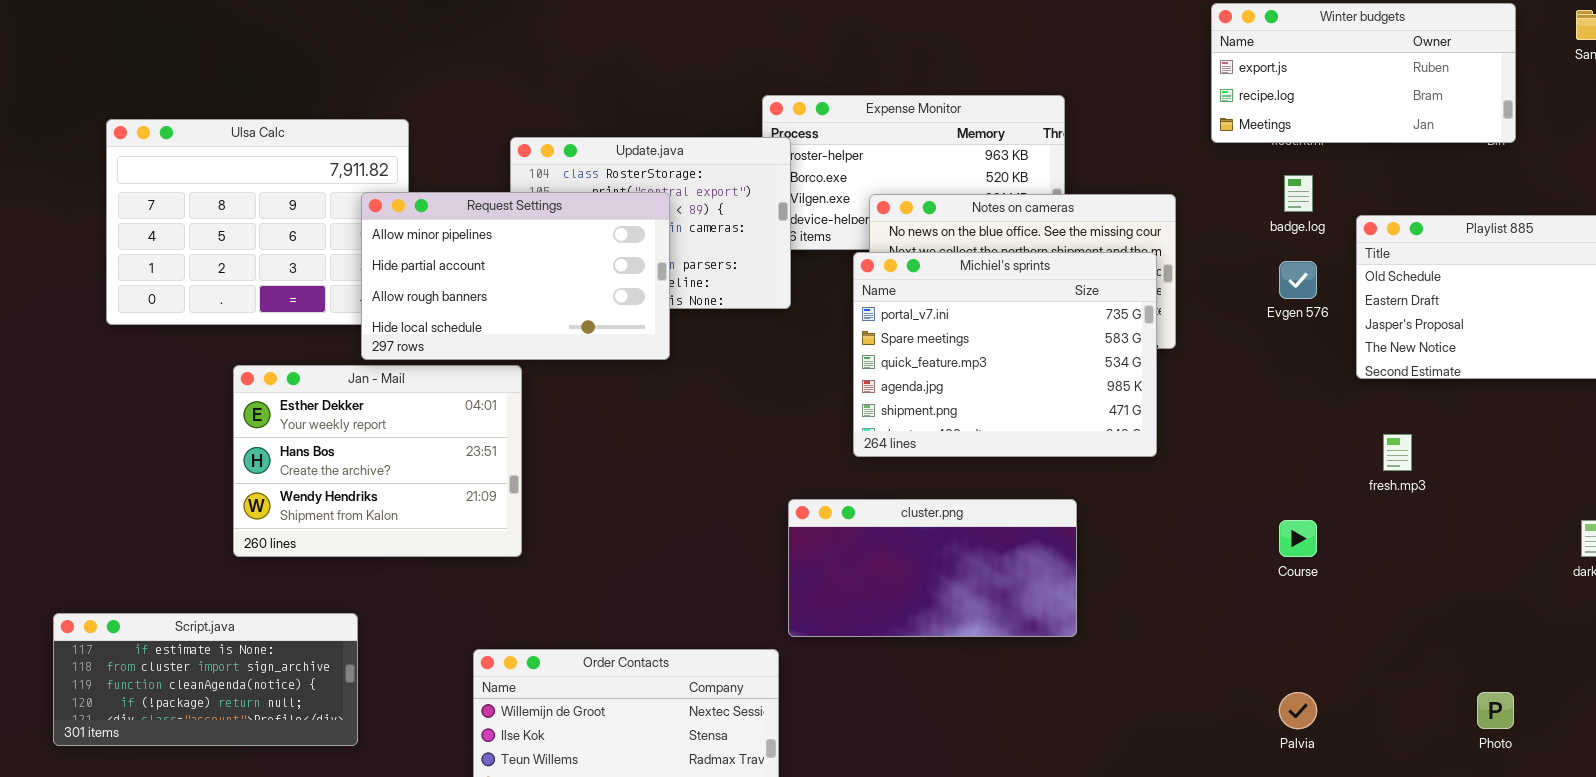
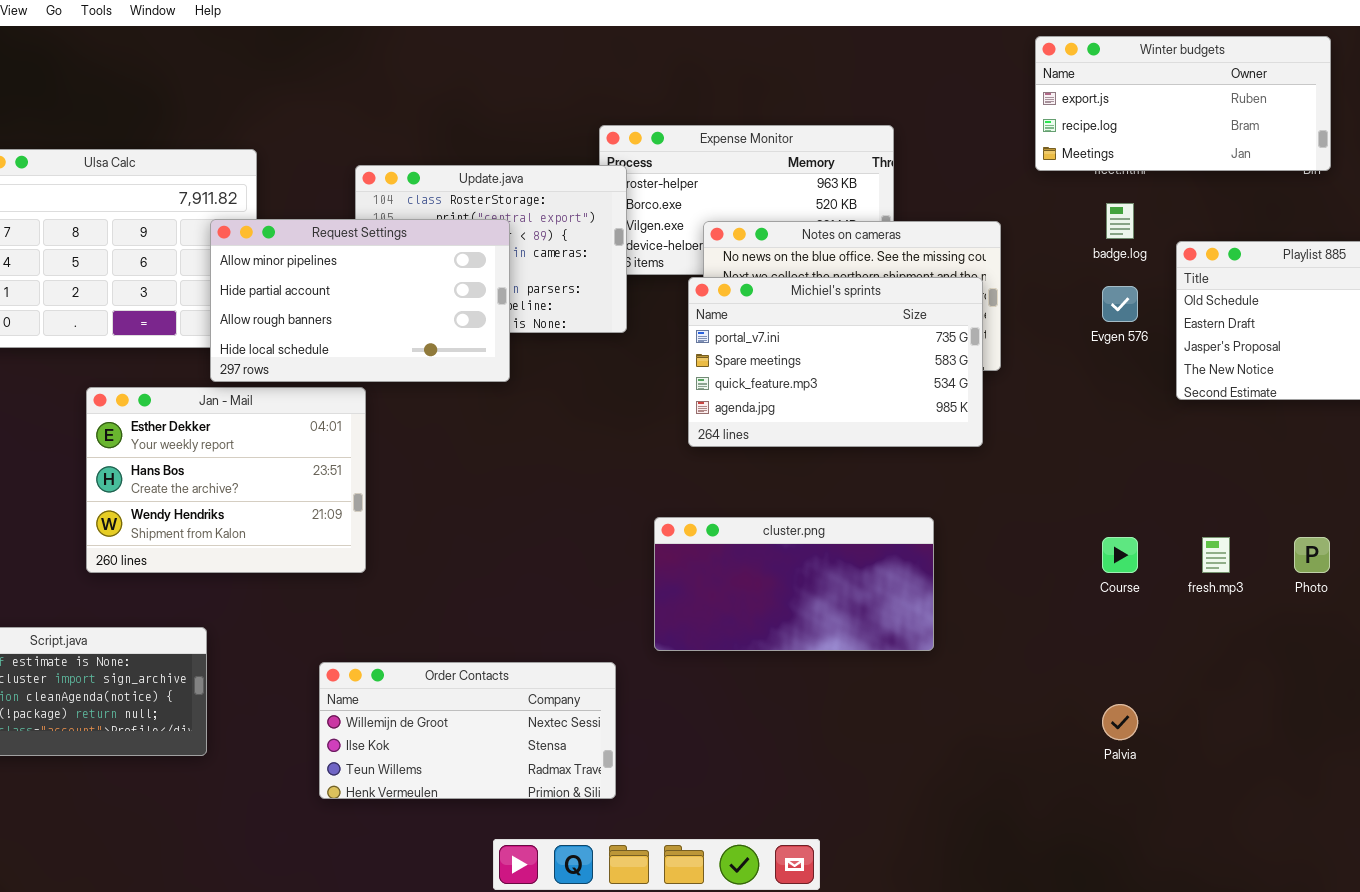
Michiel's sprints: [853,252,1157,457] -> [688,277,983,447], resized
fresh.mp3: [1383,434,1412,471] -> [1202,537,1230,573], moved
cluster.png: [788,499,1077,637] -> [654,517,934,651], moved
Photo: [1477,692,1514,729] -> [1294,537,1330,573], moved

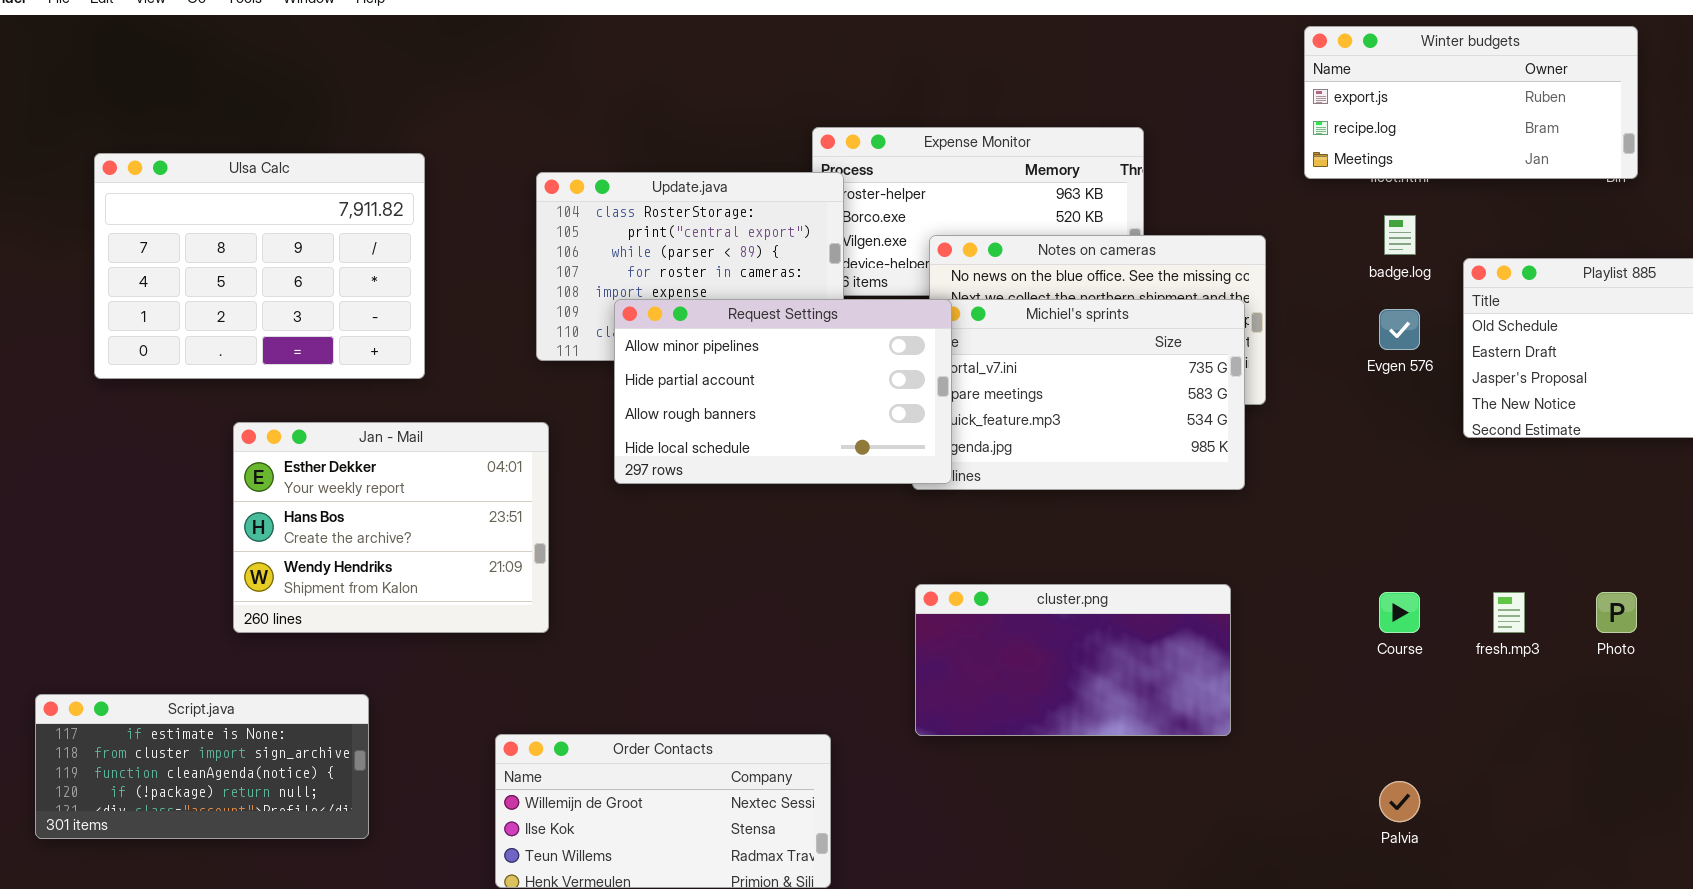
Request Settings: [210,219,510,382] -> [614,299,952,484], moved
cluster.png: [654,517,934,651] -> [915,584,1231,736], moved

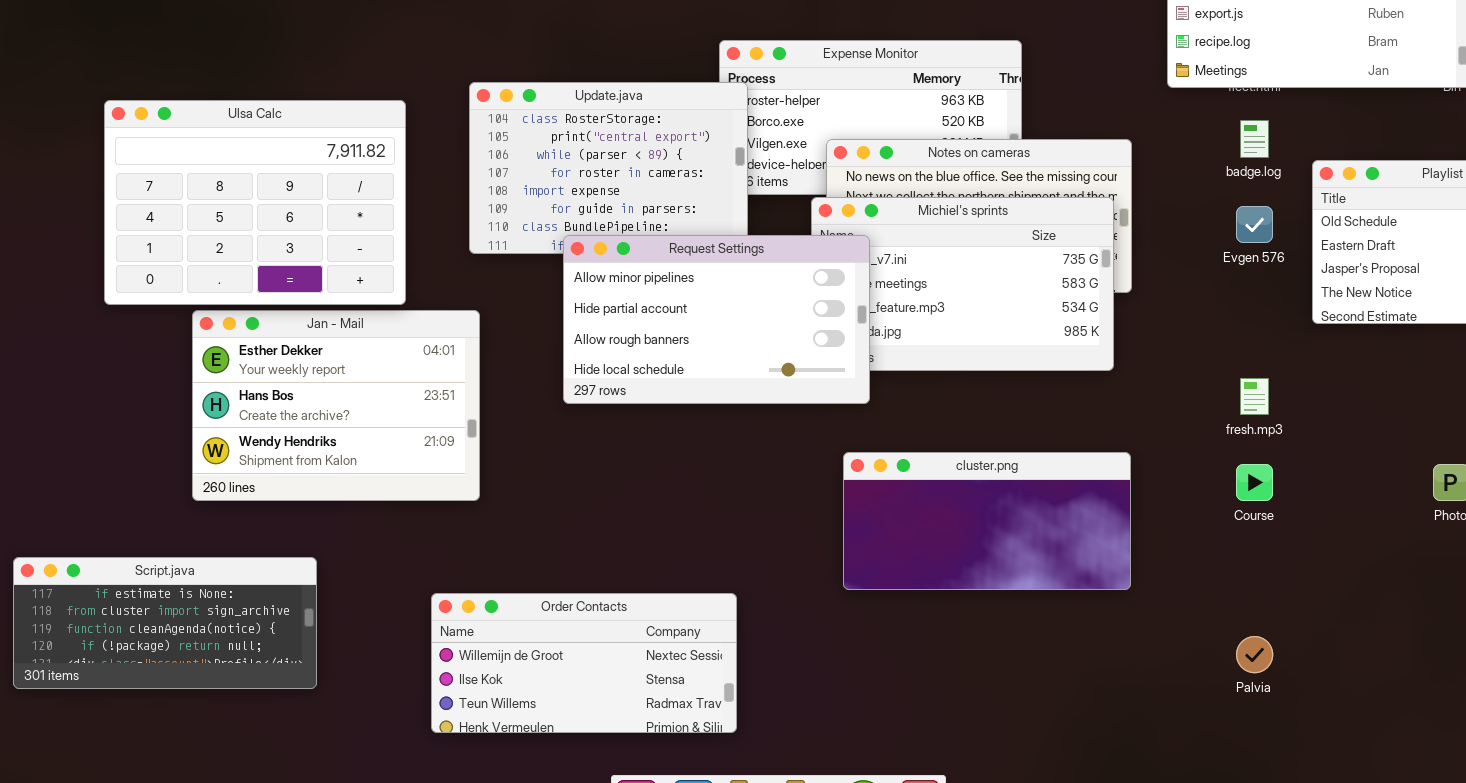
Ulsa Calc: [94,153,425,379] -> [104,100,406,305], moved
Request Settings: [614,299,952,484] -> [563,235,870,404], moved
cluster.png: [915,584,1231,736] -> [843,452,1131,590], moved
fresh.mp3: [1493,592,1525,633] -> [1240,378,1269,415], moved

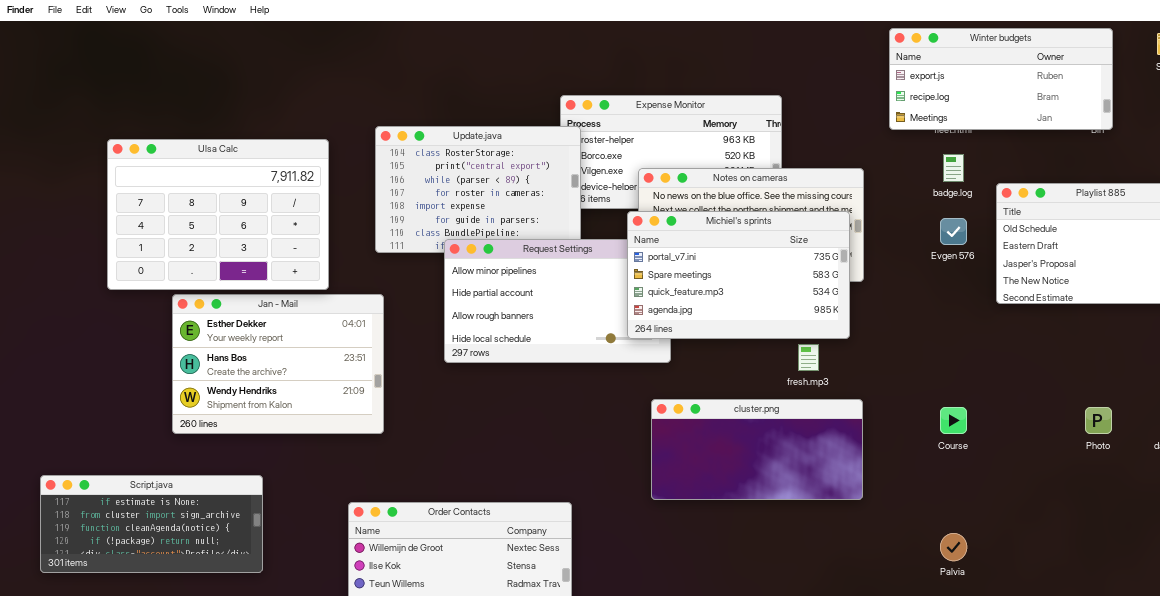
Michiel's sprints: [811,197,1114,371] -> [627,211,850,339], raised
fresh.mp3: [1240,378,1269,415] -> [798,344,819,371], moved

